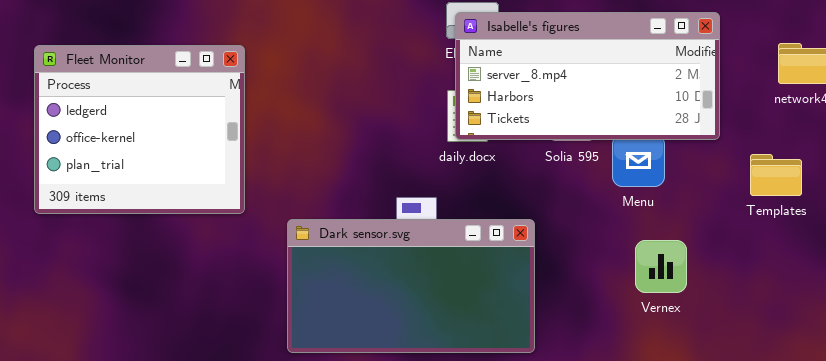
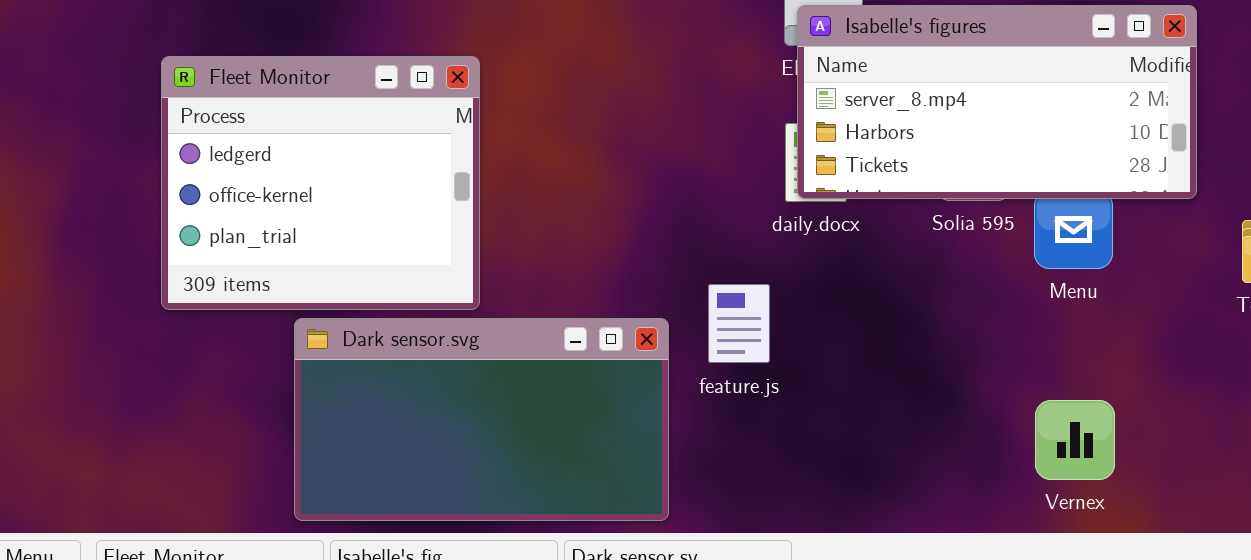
Dark sensor.svg: [287,219,535,353] -> [294,318,669,521], moved
Vernex: [635,240,687,293] -> [1035,400,1115,480], moved

